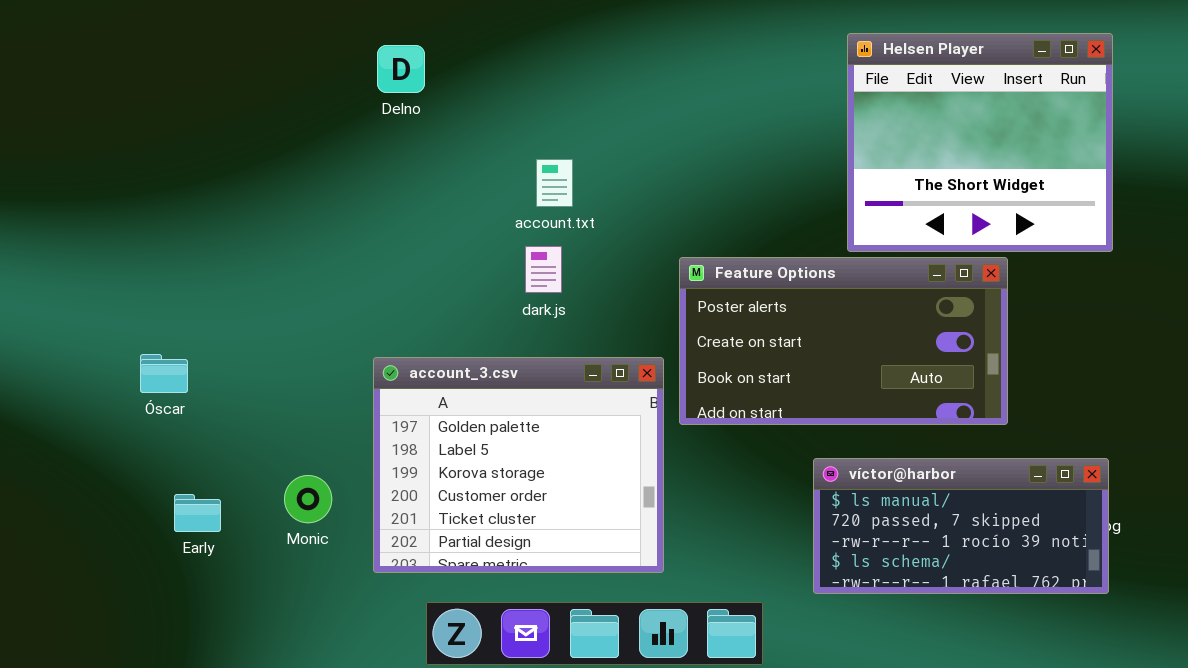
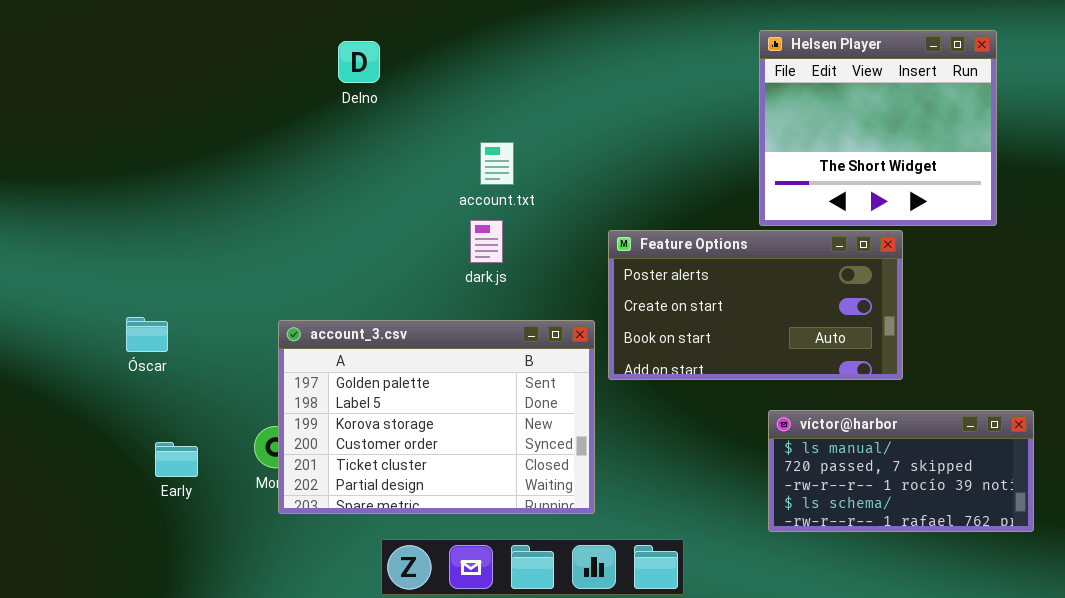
account_3.csv: [373,357,664,573] -> [278,320,595,514], resized
víctor@harbor: [813,458,1109,594] -> [768,410,1034,532], moved

